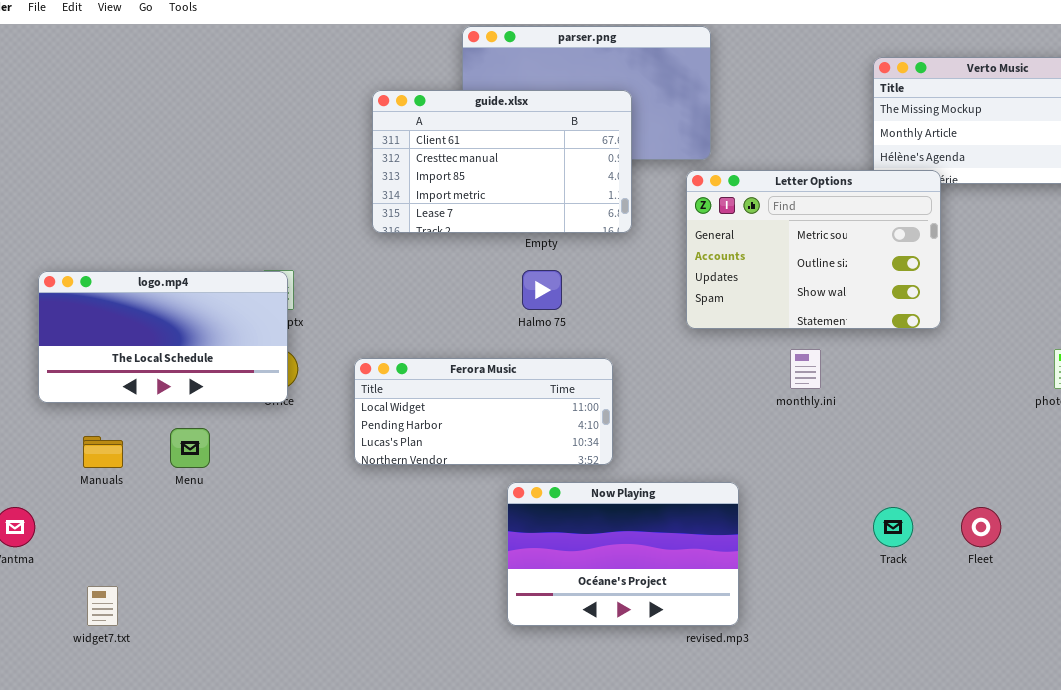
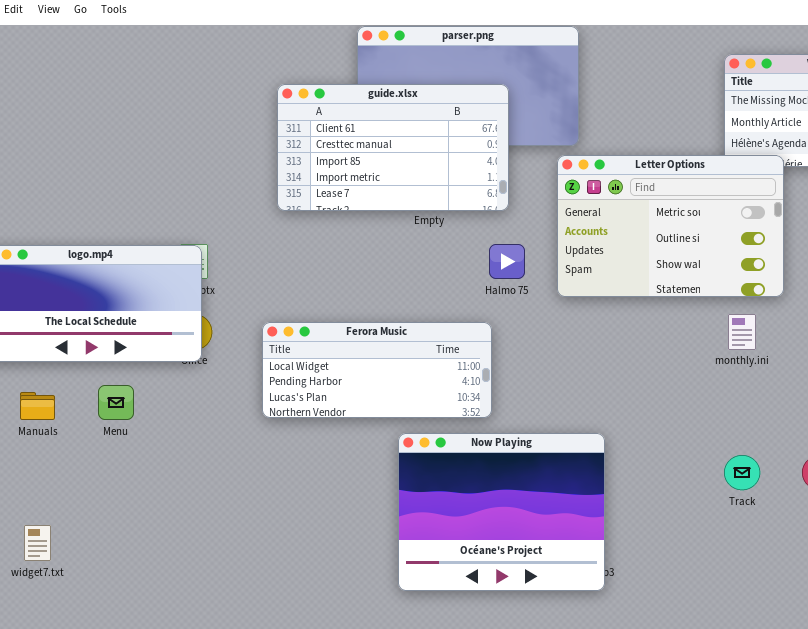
Halmo 75: [522,270,562,310] -> [489,244,525,279], moved
monthly.ini: [790,349,821,389] -> [728,314,756,350], moved
Now Playing: [507,482,739,626] -> [398,433,605,591], resized

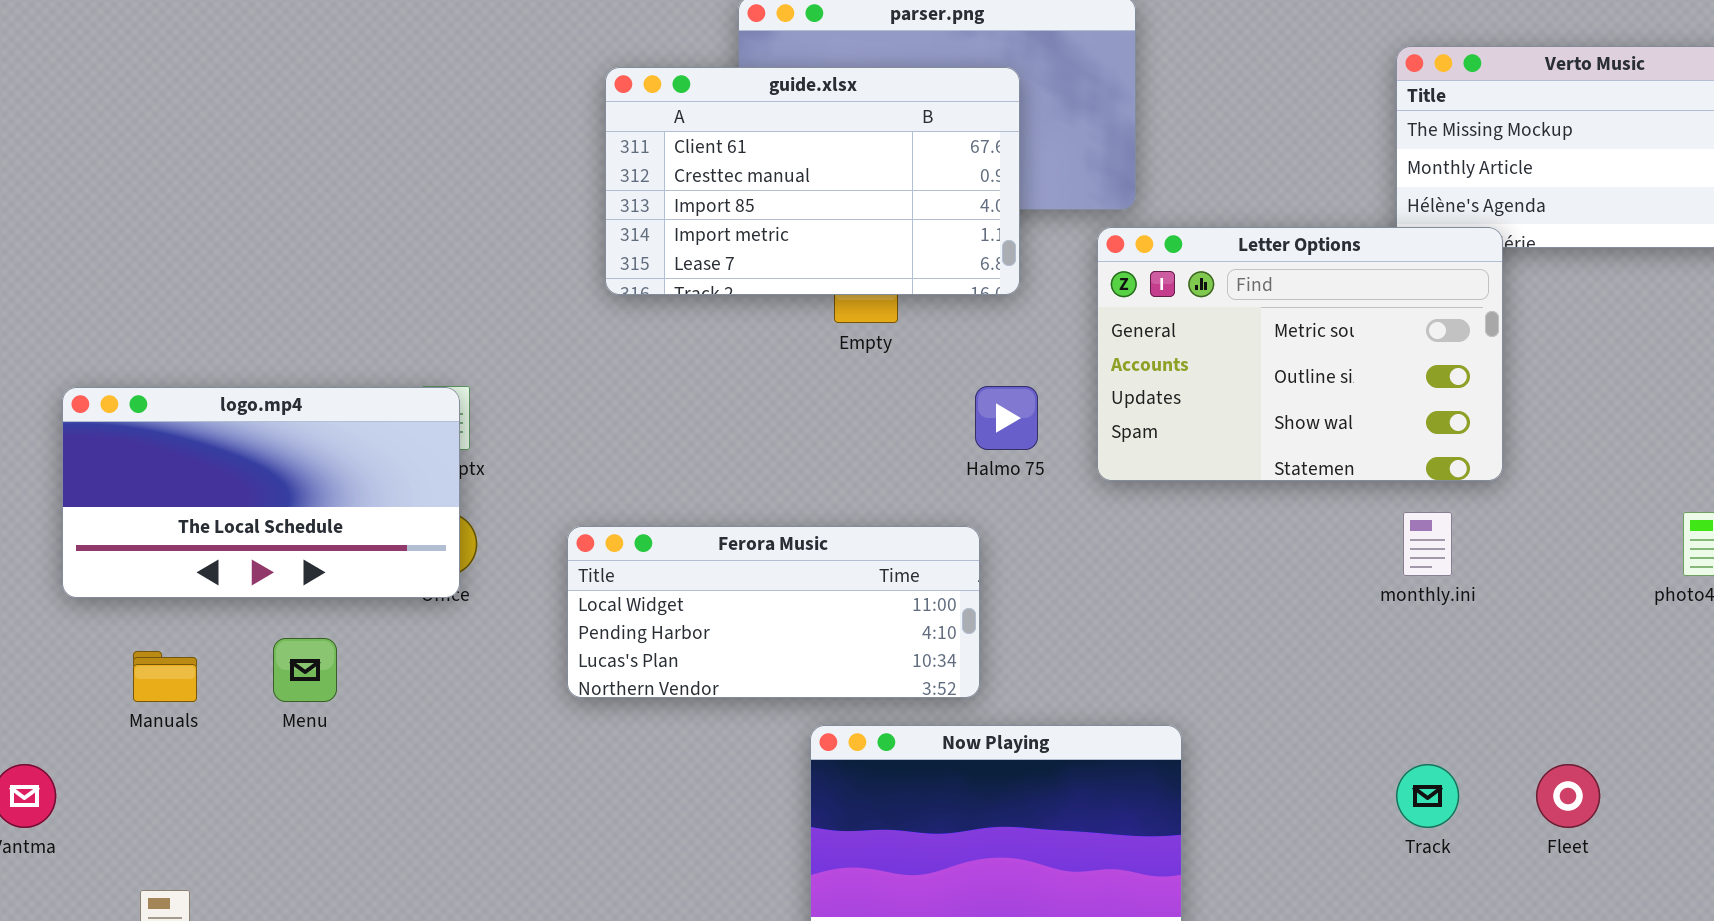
guide.xlsx: [277,84,509,211] -> [605,67,1020,295], moved

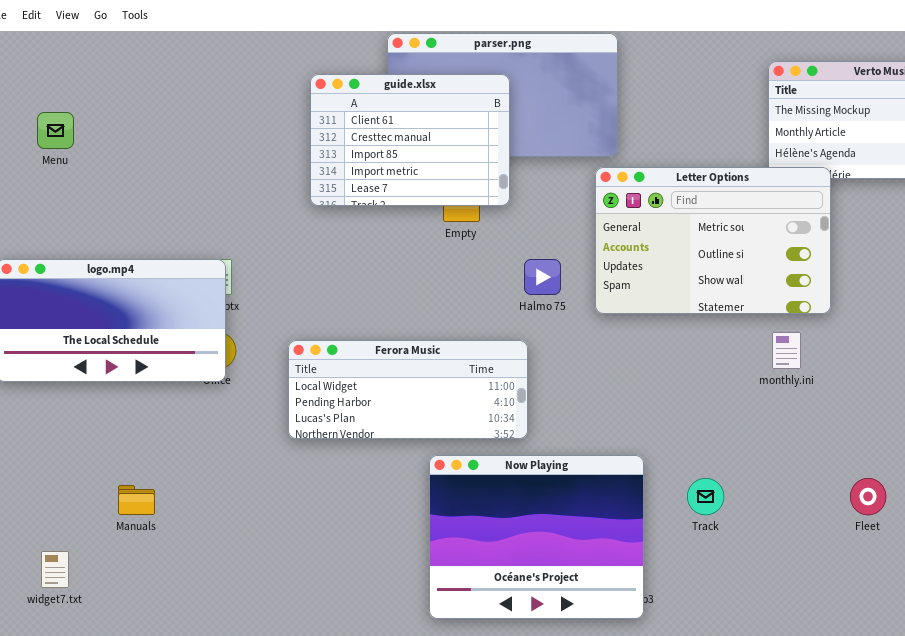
guide.xlsx: [605,67,1020,295] -> [310,74,510,206], resized
Menu: [273,638,337,702] -> [37,112,74,149], moved
Manuals: [133,651,197,702] -> [118,485,155,515], moved
Track: [1396,764,1459,828] -> [687,478,724,515], moved

